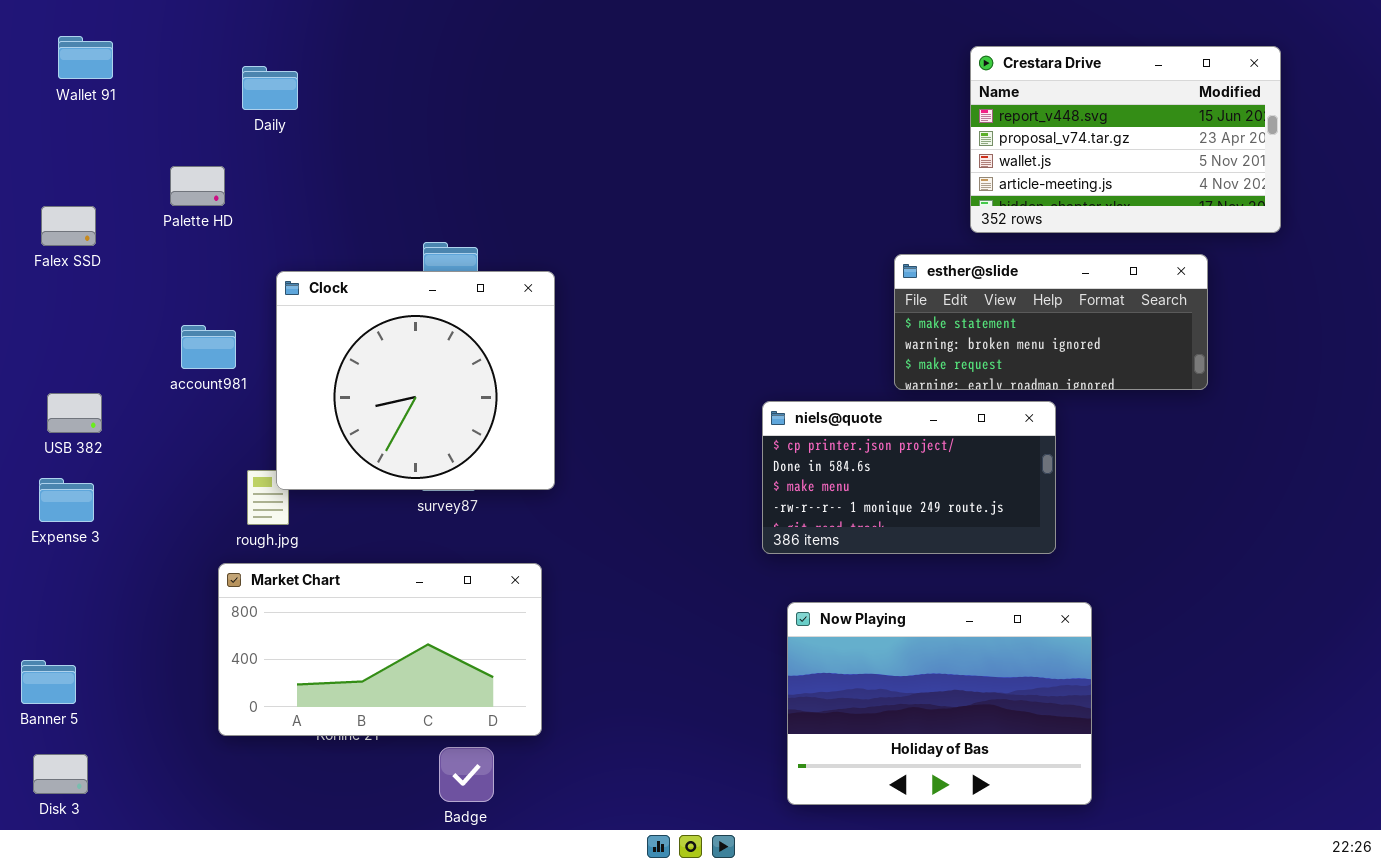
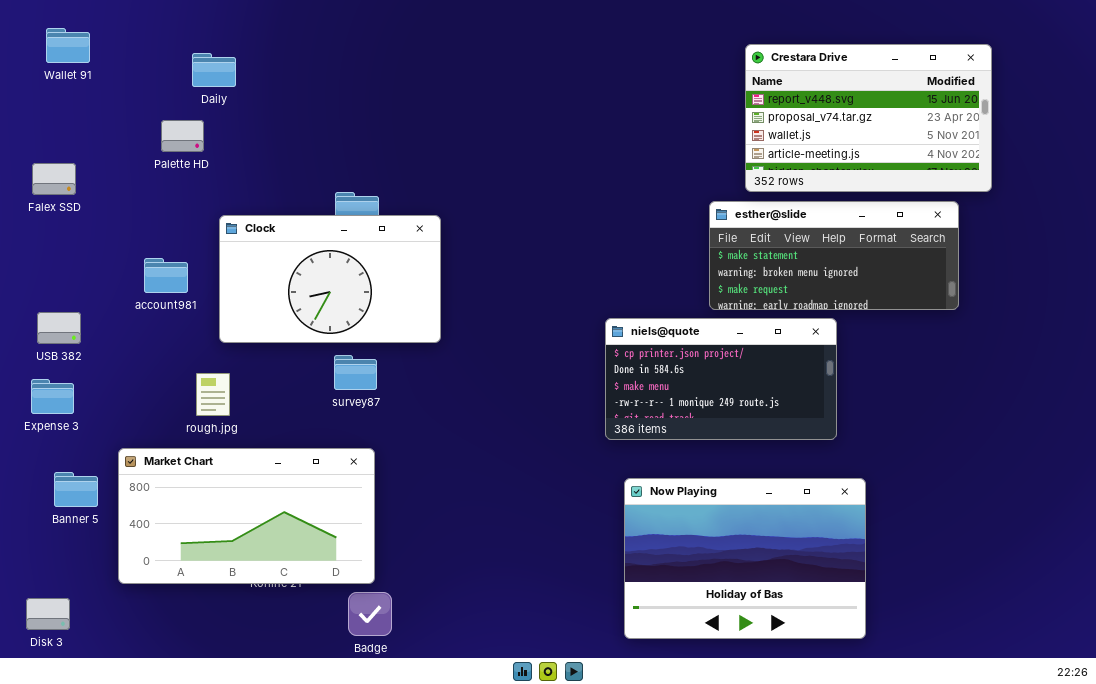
Crestara Drive: [970,46,1281,233] -> [745,44,992,192], moved
Palette HD: [170,166,225,206] -> [161,120,204,152], moved
Clock: [276,271,555,490] -> [219,215,441,343], resized
Market Chart: [218,563,542,736] -> [118,448,375,584], moved
Banner 5: [21,660,76,704] -> [54,472,98,507], moved

